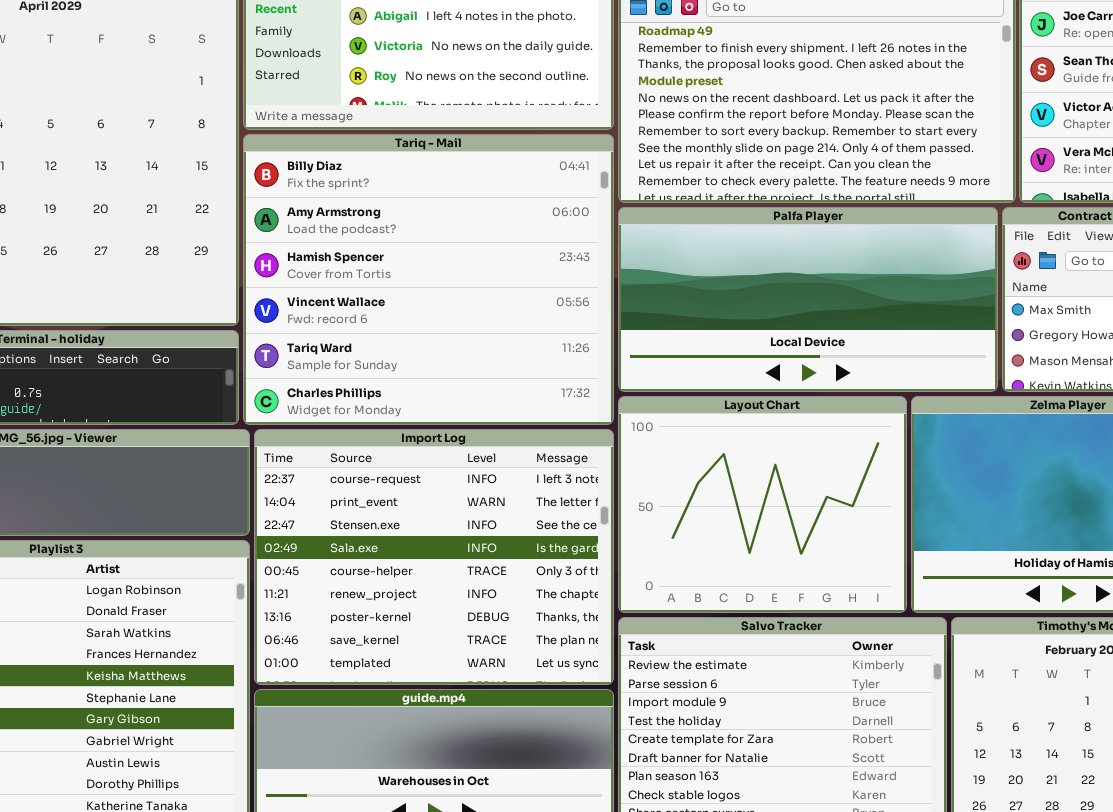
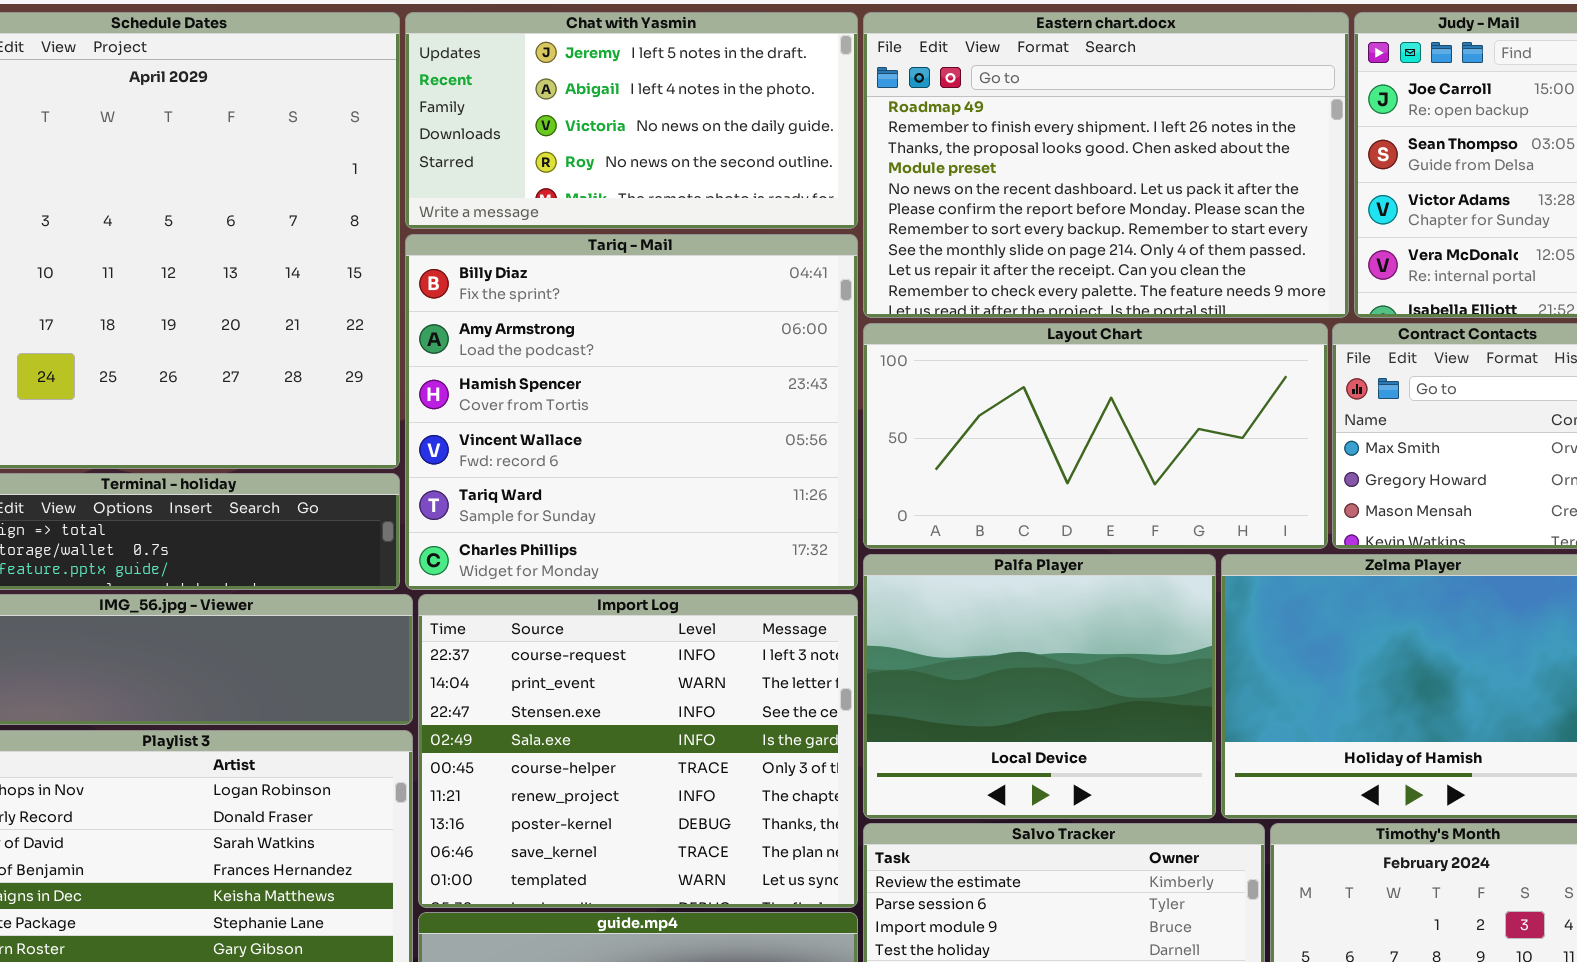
Palfa Player: [618,207,998,392] -> [863,554,1216,819], moved, resized
Layout Chart: [618,396,907,613] -> [863,323,1328,549], moved, resized

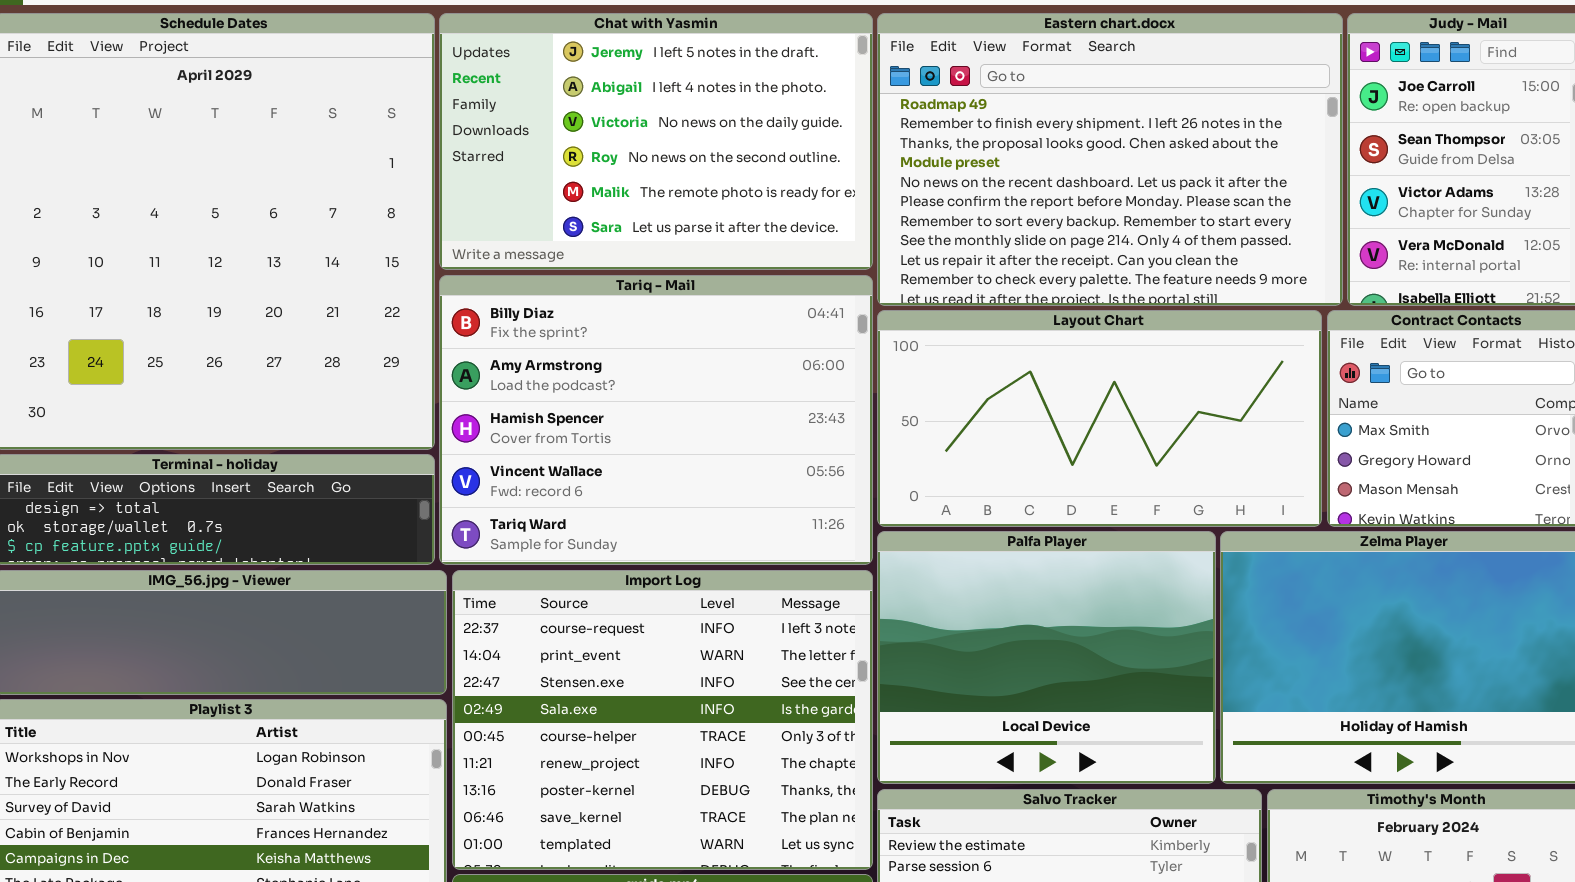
Chat with Yasmin: [405,12,858,229] -> [439,13,873,270], resized
Tariq - Mail: [405,234,858,590] -> [439,275,873,565], resized

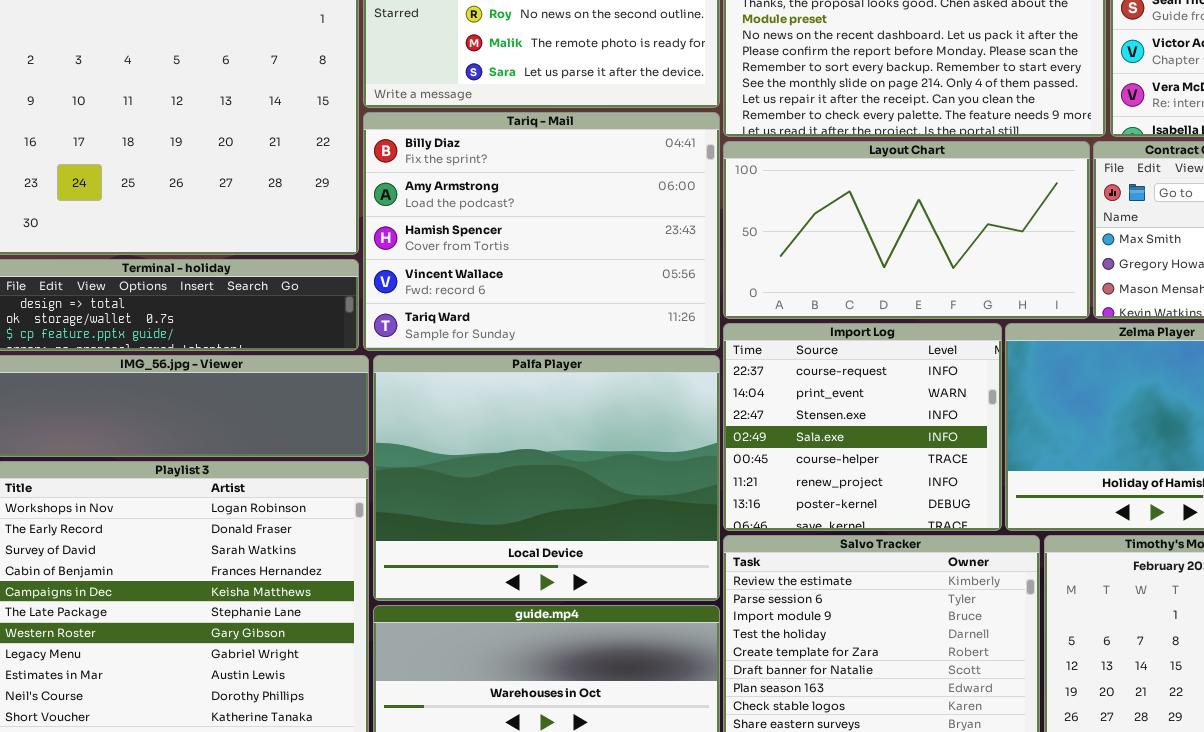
Palfa Player: [877,531,1216,784] -> [373,355,720,601], moved, resized
Import Log: [452,570,873,870] -> [723,323,1002,531], moved, resized

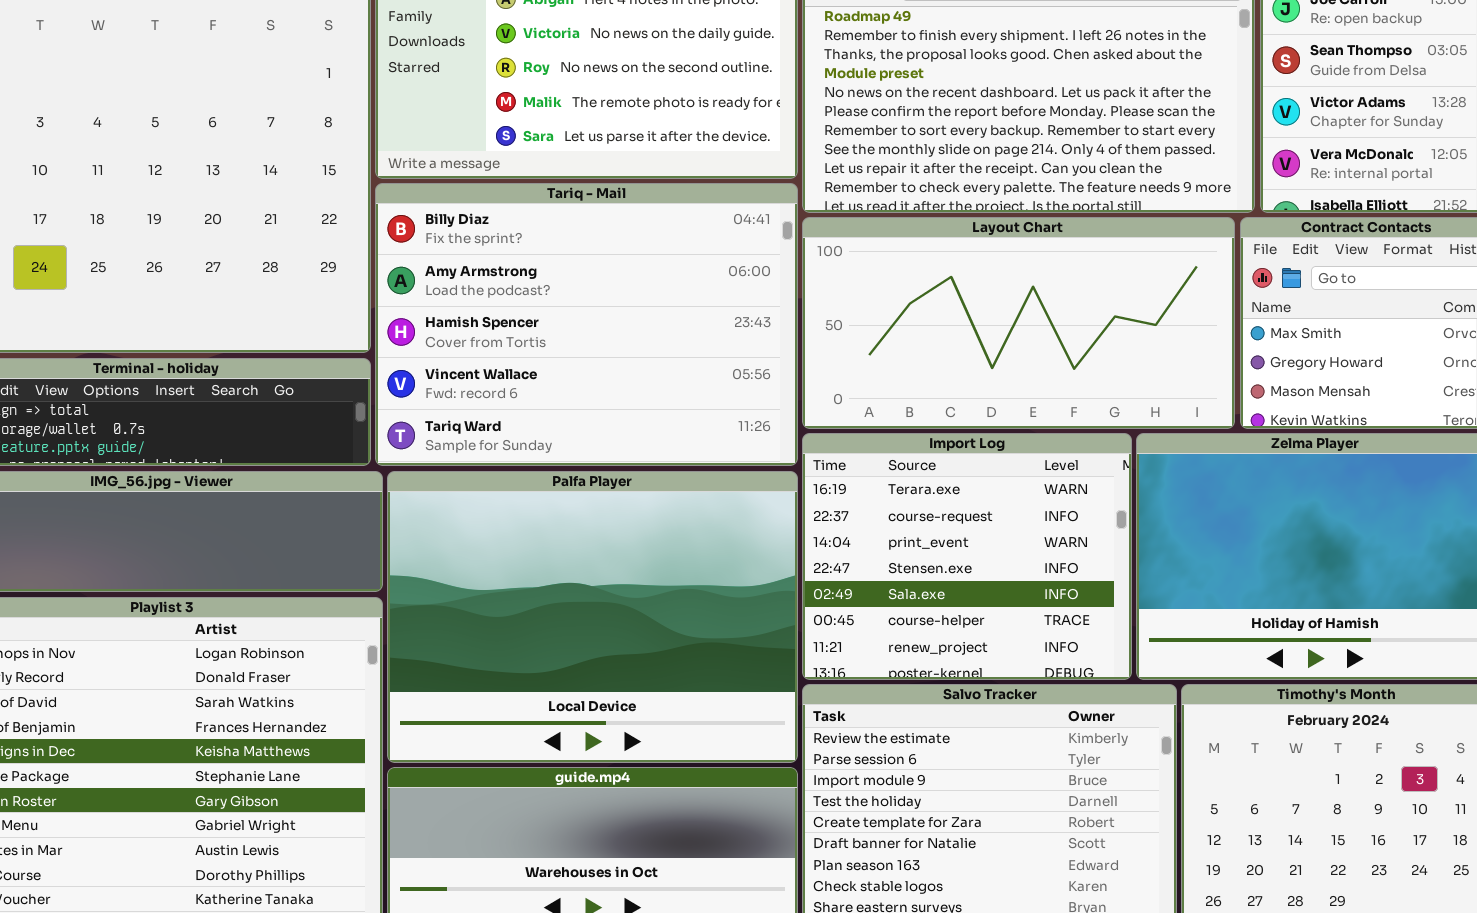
Import Log: [723,323,1002,531] -> [802,433,1132,680], scrolled up 1 row

